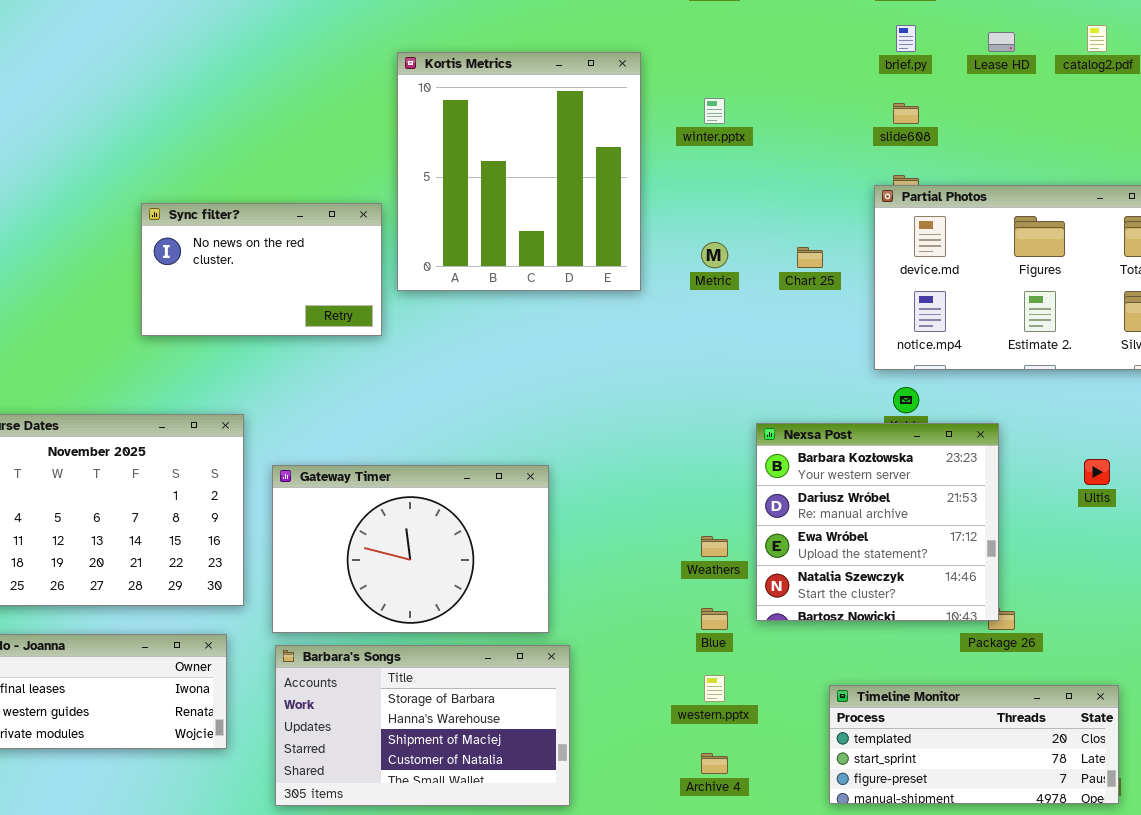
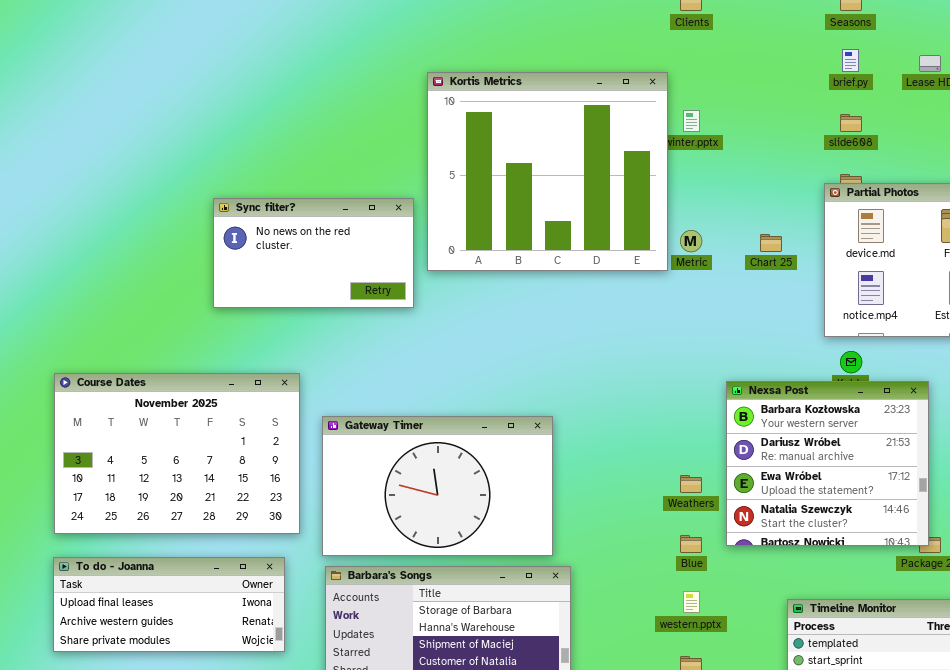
Kortis Metrics: [397,52,641,291] -> [427,72,668,271], resized

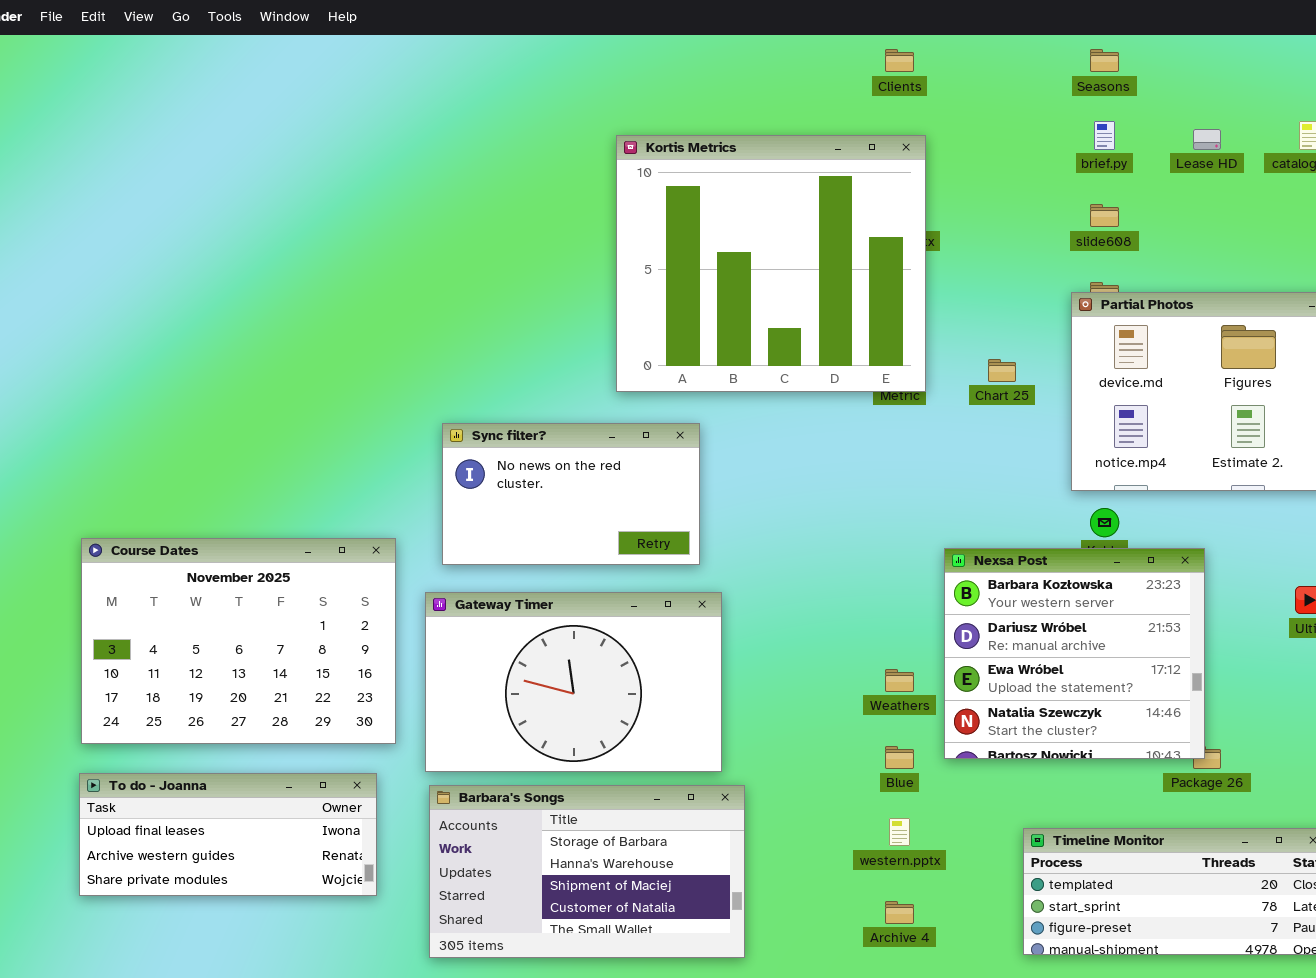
Kortis Metrics: [427,72,668,271] -> [616,135,926,392], moved
Sync filter?: [213,198,414,308] -> [442,423,700,565], moved

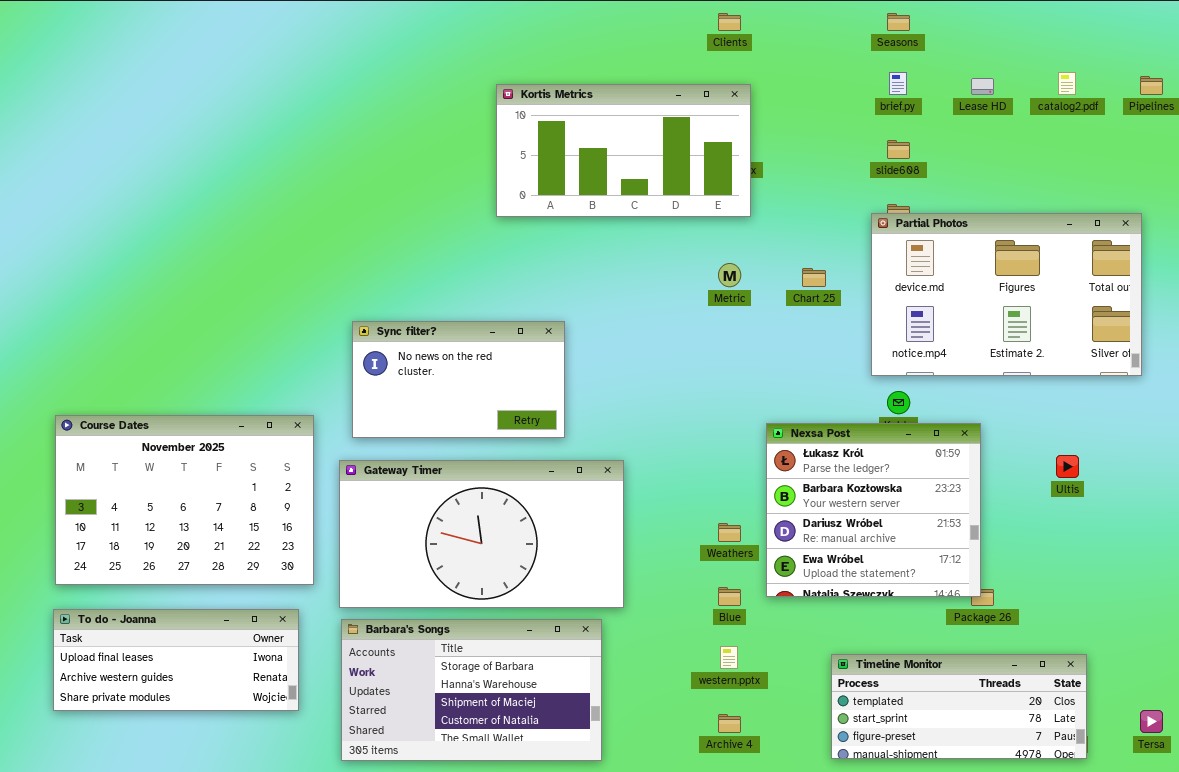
Kortis Metrics: [616,135,926,392] -> [496,84,751,217], resized
Nexsa Post: [944,548,1205,759] -> [766,423,981,597], scrolled up 1 row
Gateway Timer: [425,592,722,772] -> [339,460,624,608], resized

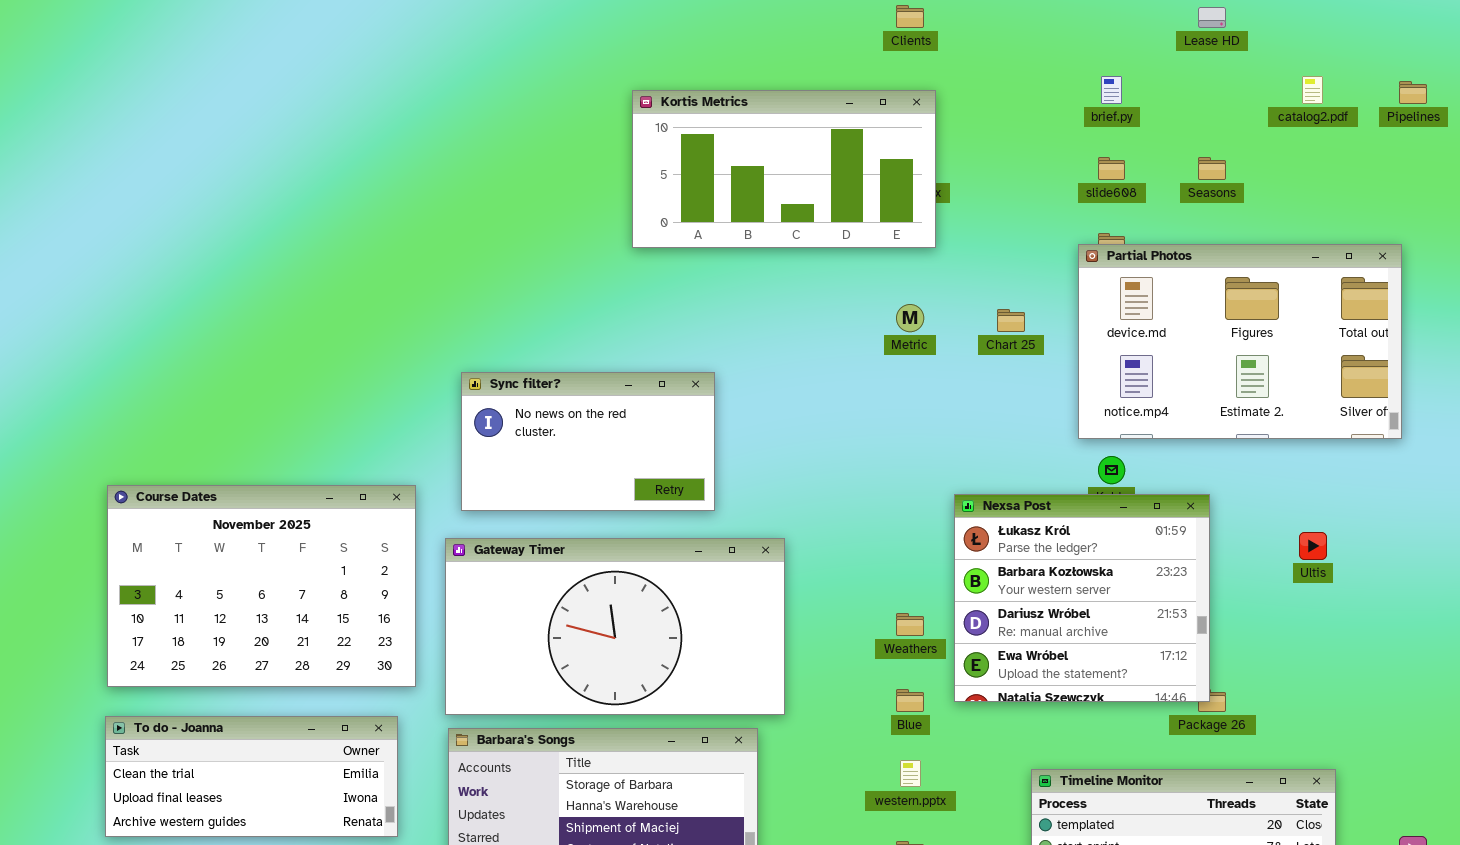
Seasons: [887,13,910,31] -> [1198,157,1226,180], moved
Lease HD: [971,78,994,95] -> [1198,7,1226,28], moved
To do - Joanna: [53,609,299,711] -> [105,716,398,837], scrolled up 1 row

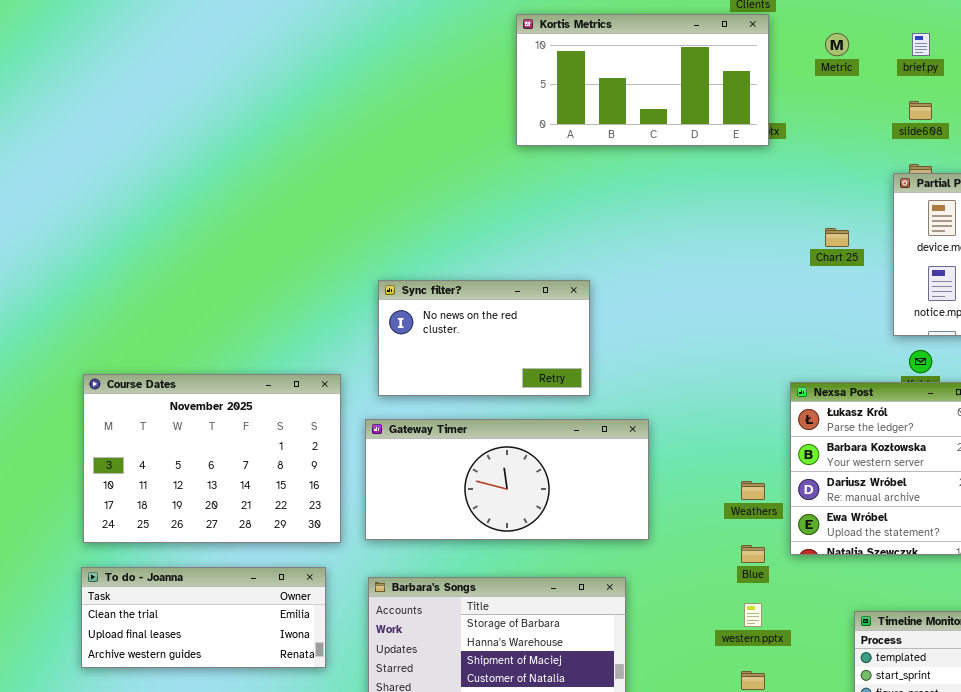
Kortis Metrics: [632,90,936,248] -> [516,14,769,146], moved
Metric: [896,304,924,332] -> [825,33,849,56], moved
Gateway Timer: [445,538,785,715] -> [365,419,649,540], resized

